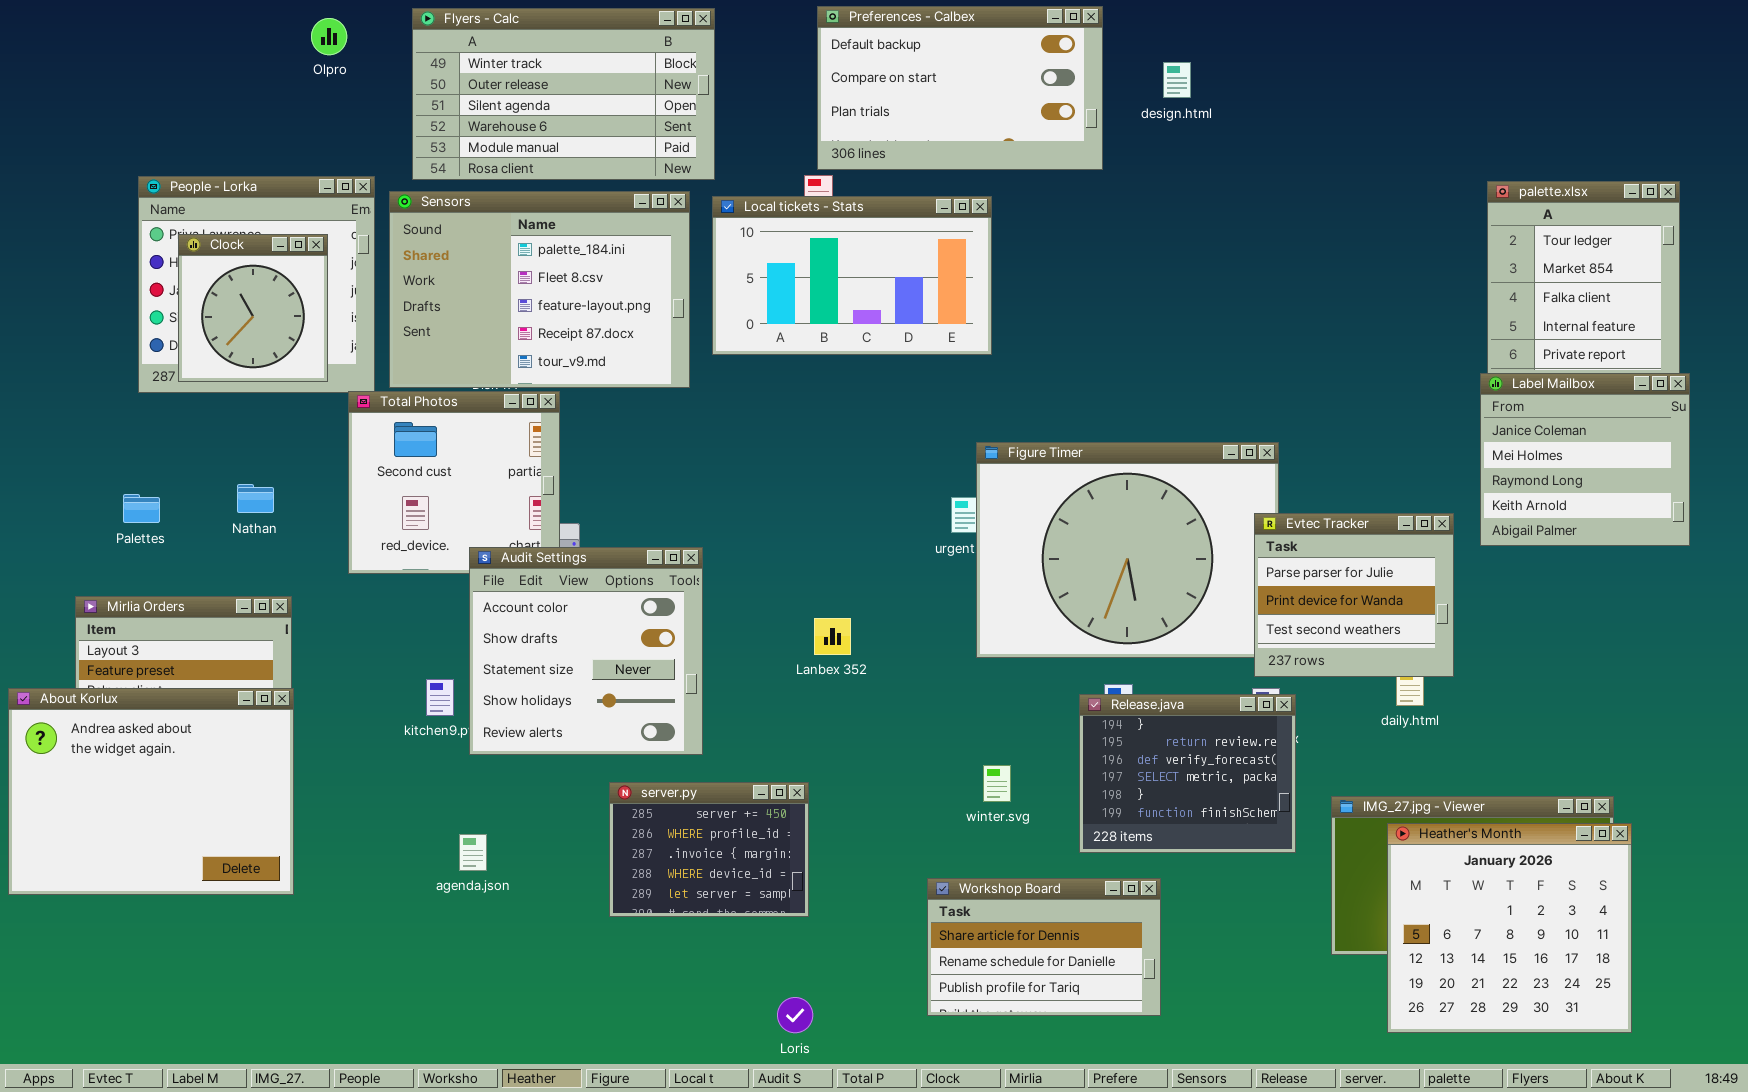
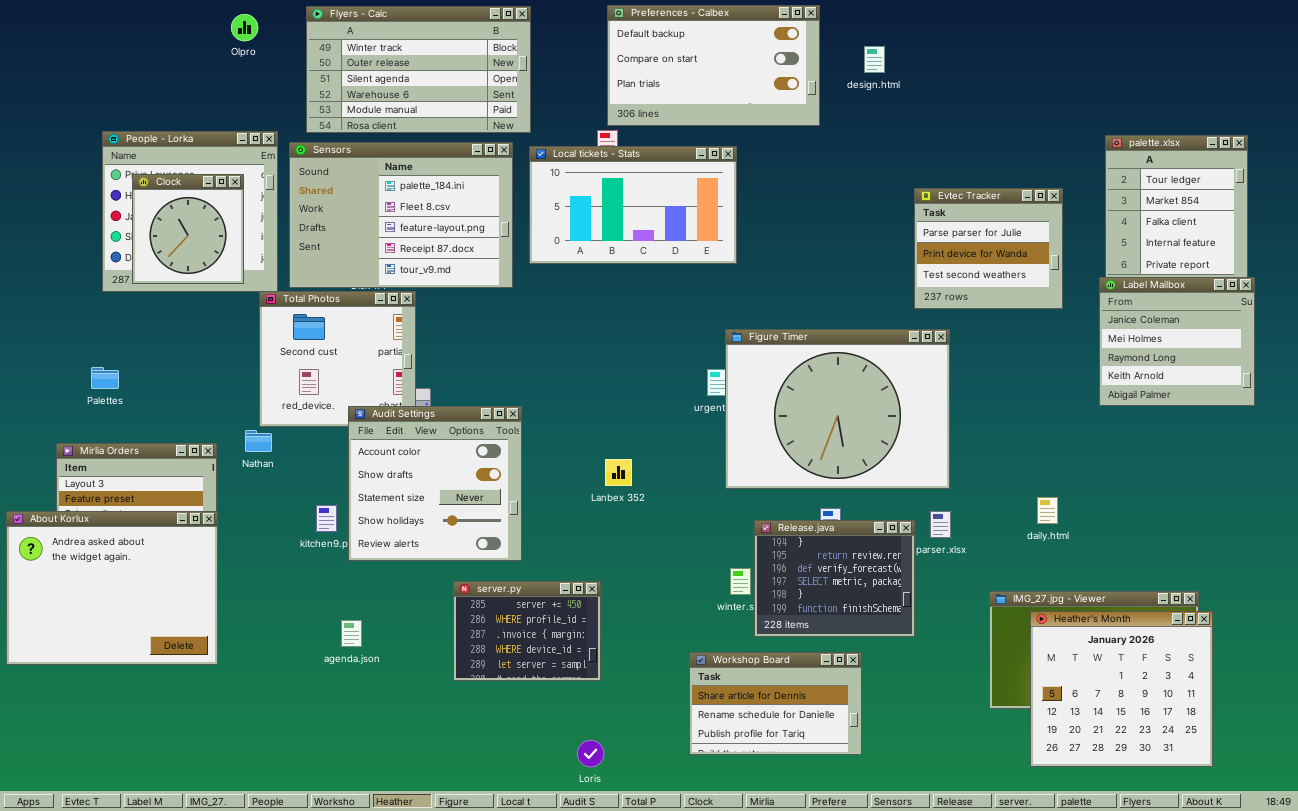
Nathan: [237,484,274,513] -> [245,430,272,452], moved
Evtec Tracker: [1254,513,1454,677] -> [914,188,1063,309], moved
Release.java: [1079,694,1296,853] -> [754,520,915,637], moved

